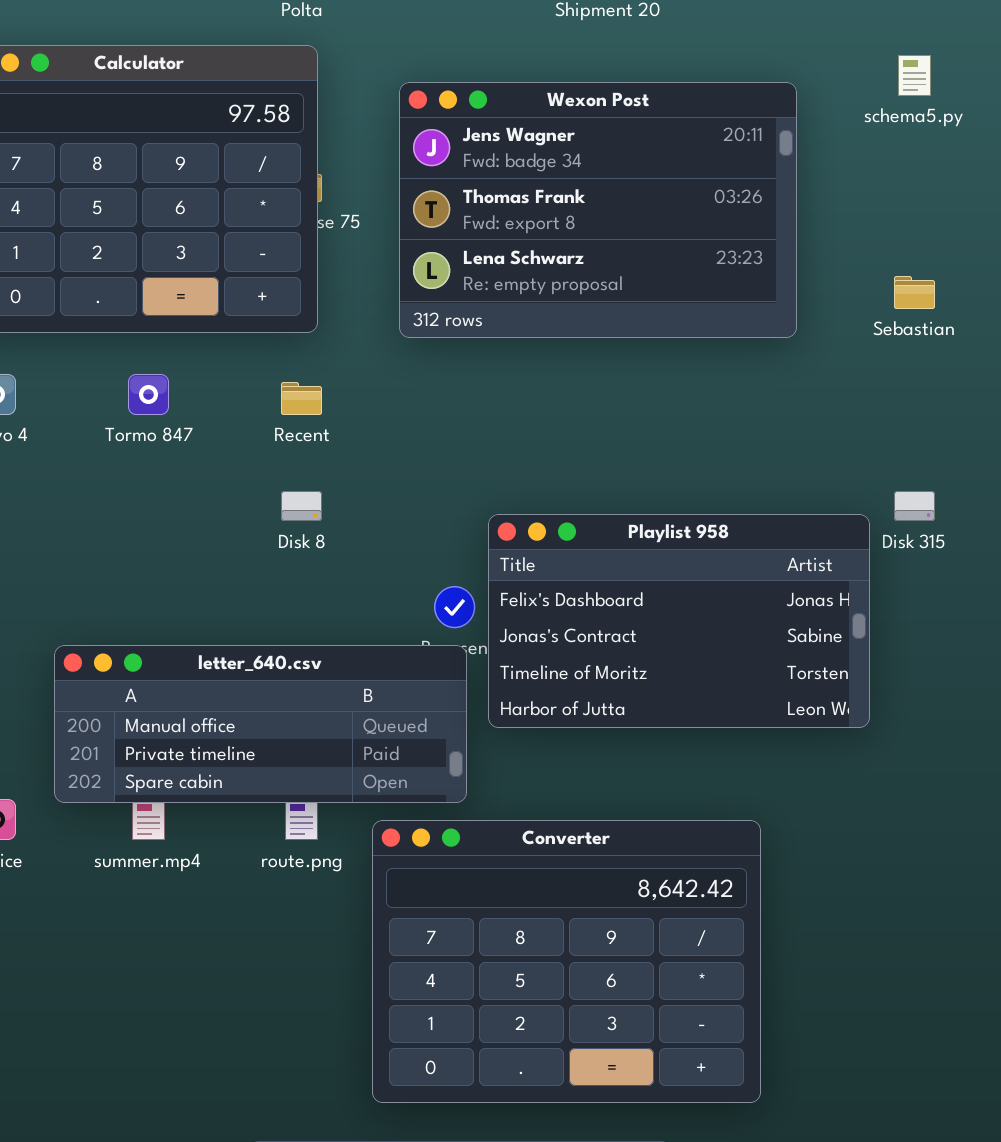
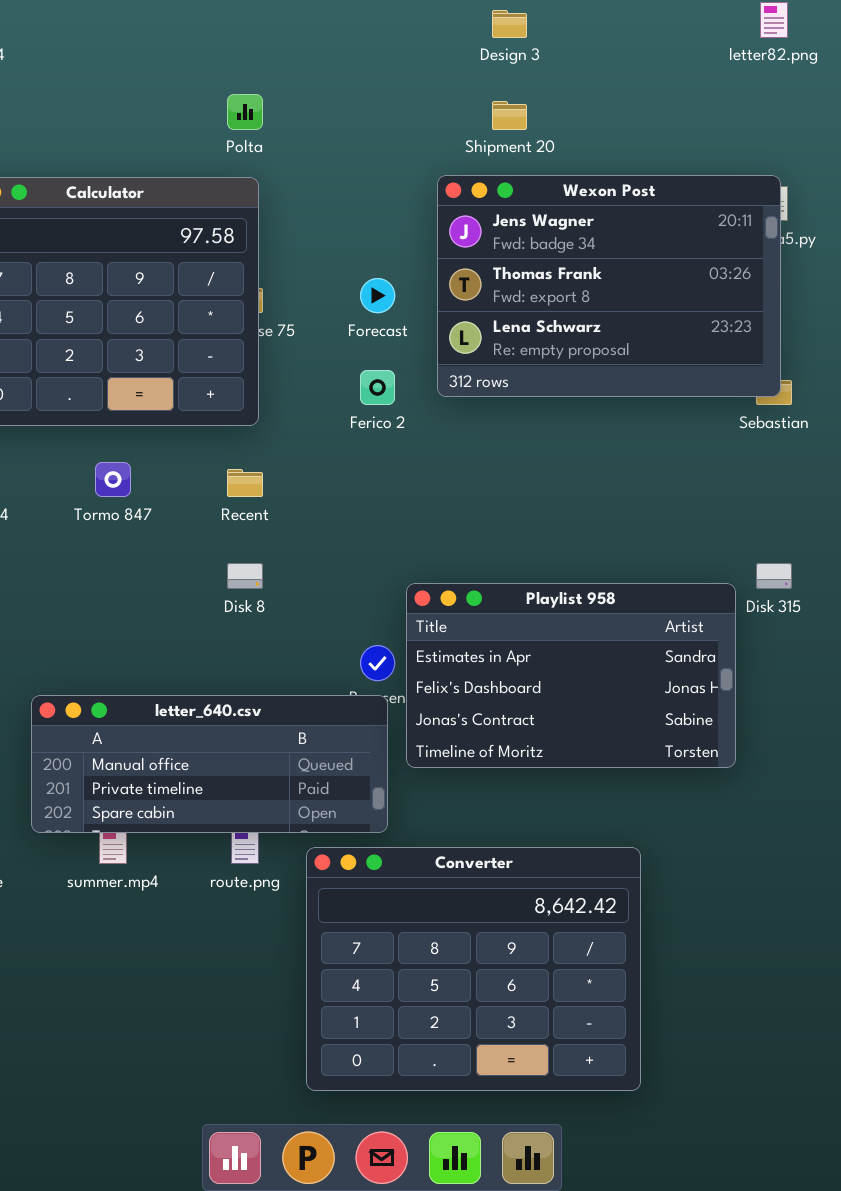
Wexon Post: [399,82,797,338] -> [437,175,781,397], moved
Playlist 958: [488,514,870,728] -> [406,583,736,768], scrolled up 1 row

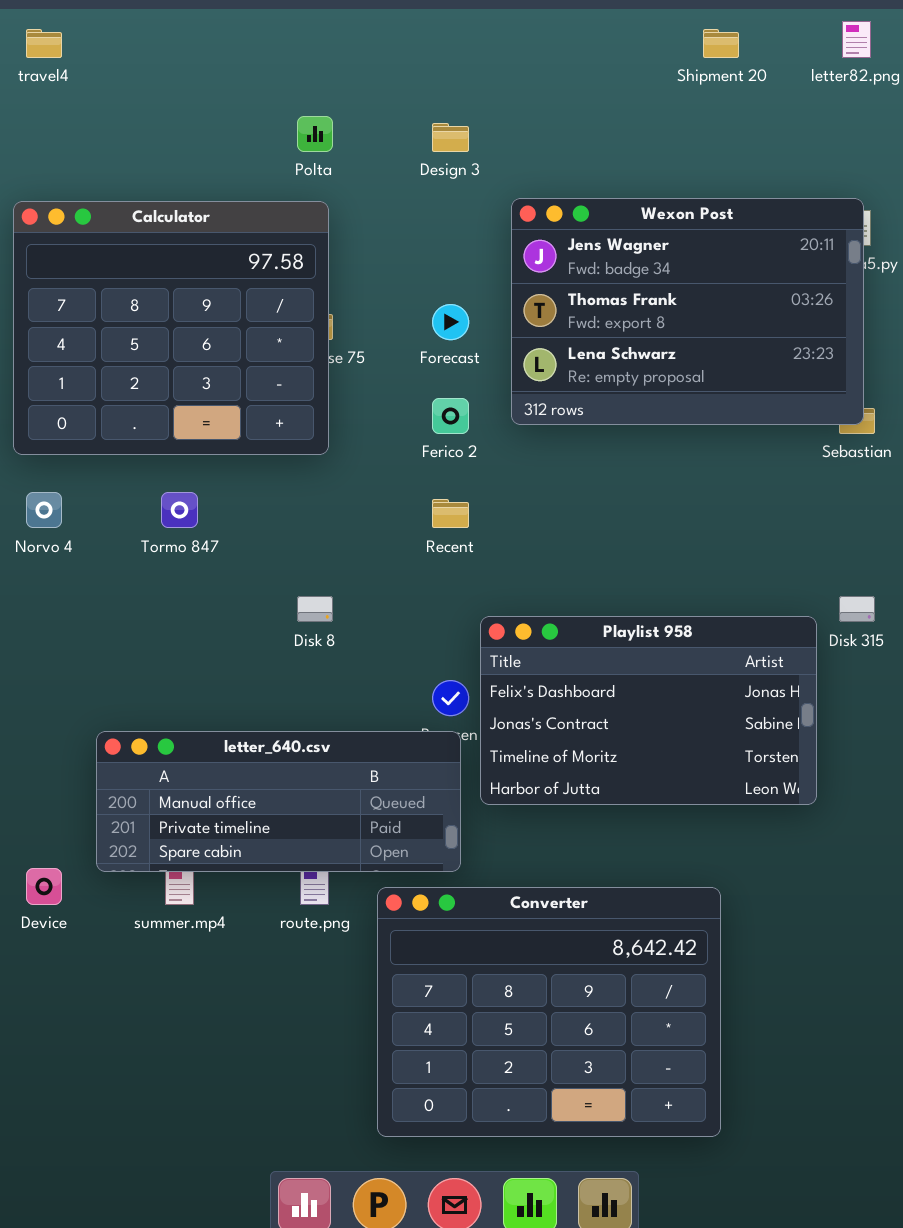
Design 3: [492,10,527,38] -> [432,123,469,152], moved
Shipment 20: [492,101,527,130] -> [703,29,739,58], moved
Recent: [227,469,263,497] -> [432,499,469,528], moved
Playlist 958: [406,583,736,768] -> [480,616,817,805], scrolled down 1 row

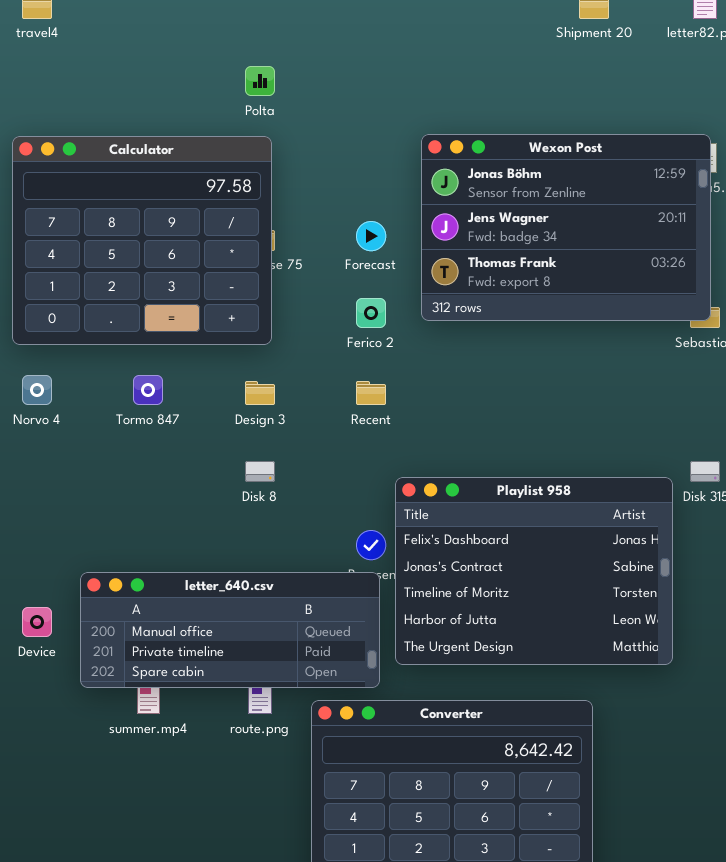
Design 3: [432,123,469,152] -> [245,381,275,405], moved
Wexon Post: [511,198,864,425] -> [421,134,711,321], scrolled up 1 row
Playlist 958: [480,616,817,805] -> [395,477,673,665], resized
Device: [26,868,62,905] -> [22,607,52,637], moved

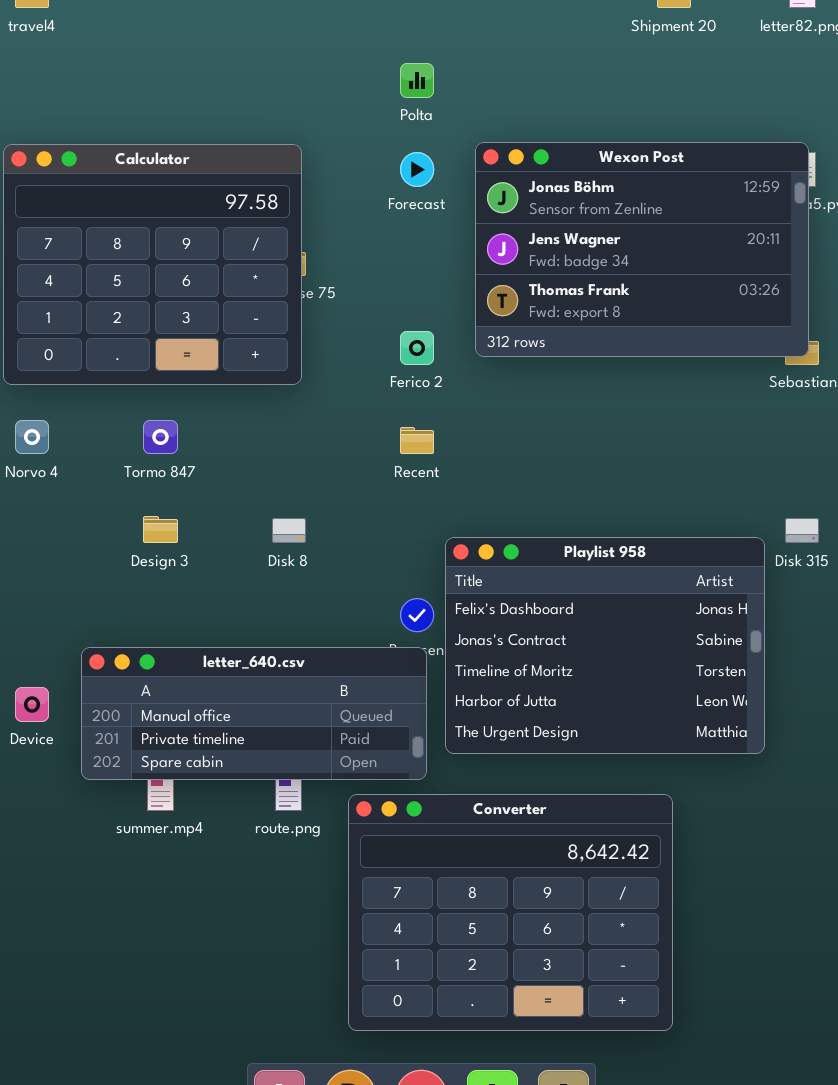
Polta: [245,66,275,96] -> [400,63,434,98], moved
Forecast: [356,221,386,251] -> [400,152,434,187], moved
Design 3: [245,381,275,405] -> [143,516,178,543], moved

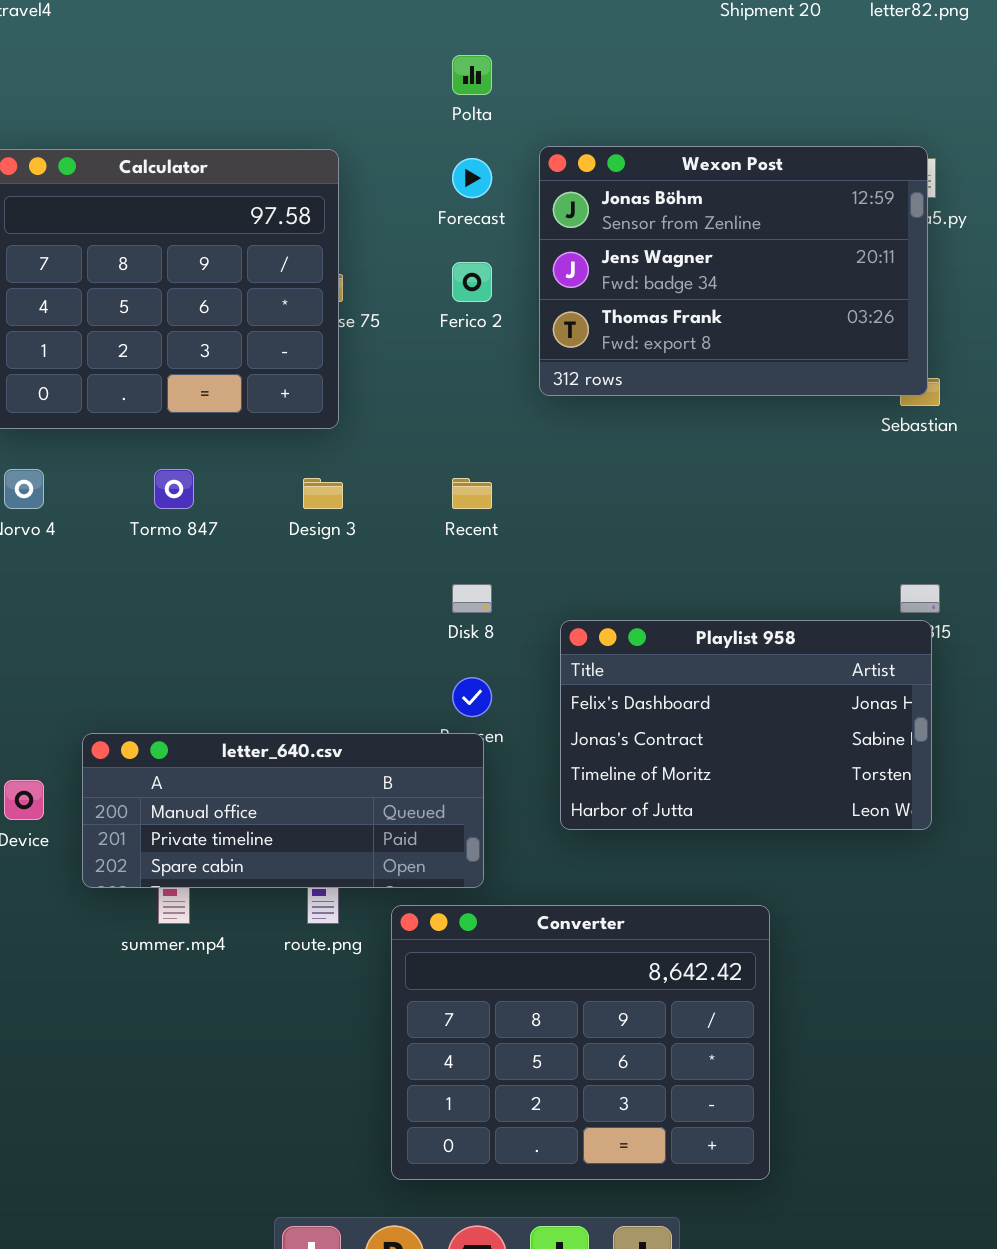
Ferico 2: [400,331,434,365] -> [452,262,492,302], moved
Design 3: [143,516,178,543] -> [303,478,343,509], moved
Disk 8: [272,518,306,543] -> [452,584,492,613], moved
Playlist 958: [445,537,765,754] -> [560,620,932,830], moved, resized

